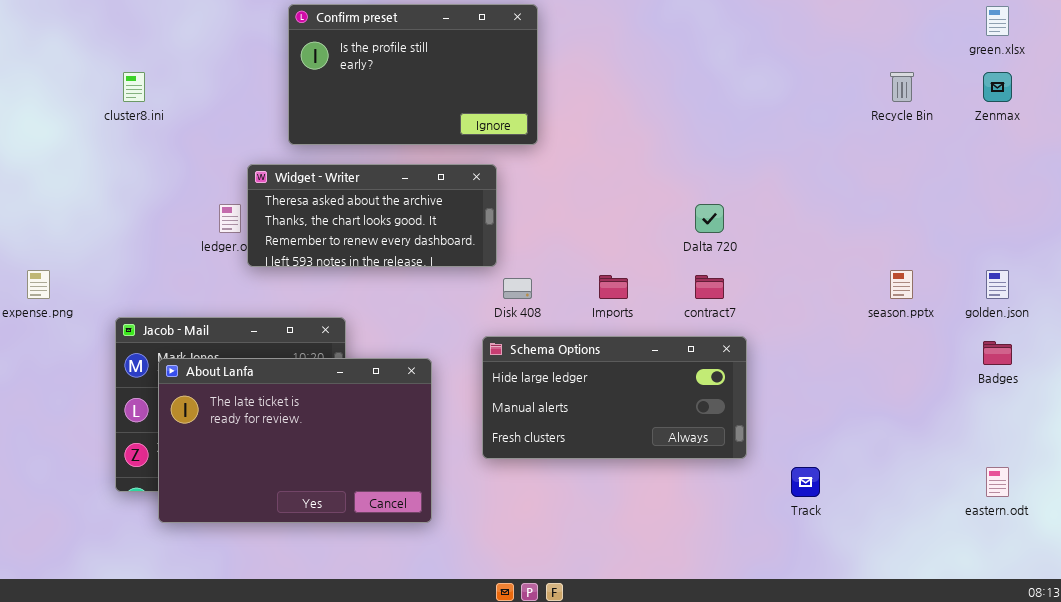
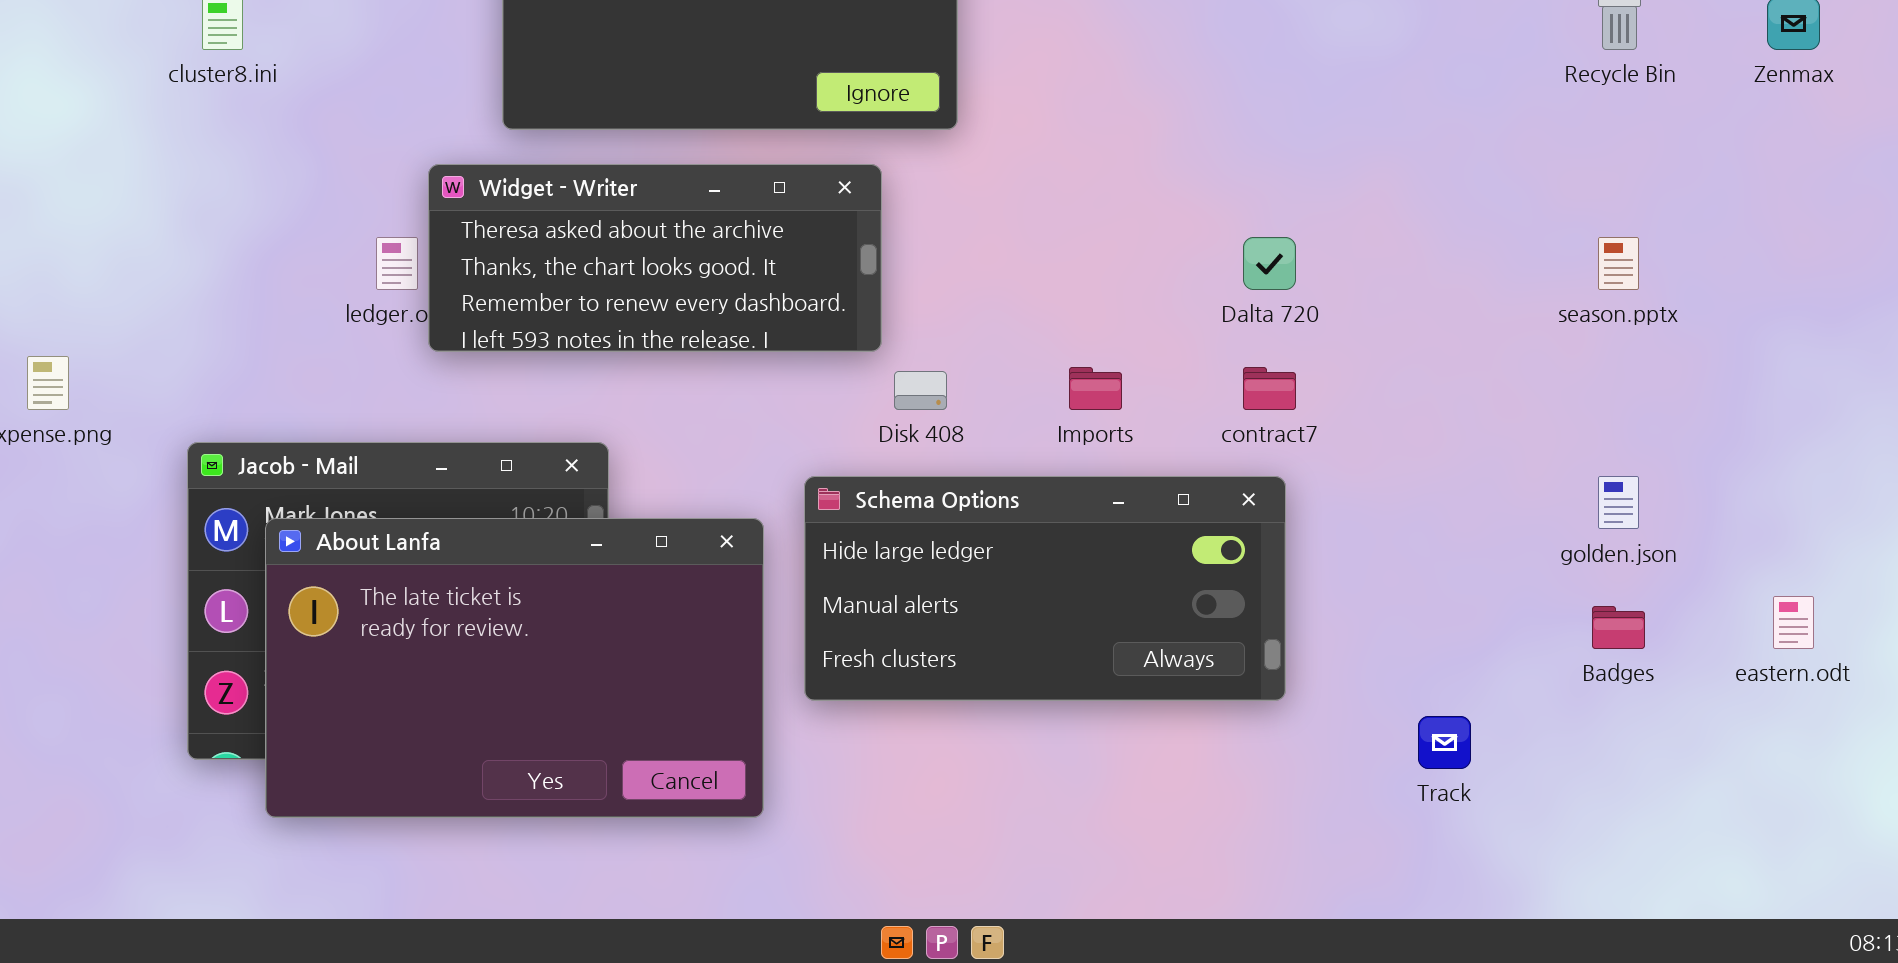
season.pptx: [890,270,913,299] -> [1598,237,1639,290], moved
golden.json: [986,270,1009,299] -> [1598,476,1639,529], moved
Schema Options: [482,336,747,459] -> [804,476,1286,701], moved
Badges: [983,341,1012,365] -> [1592,606,1645,649], moved
eastern.odt: [986,467,1009,497] -> [1773,596,1814,649], moved

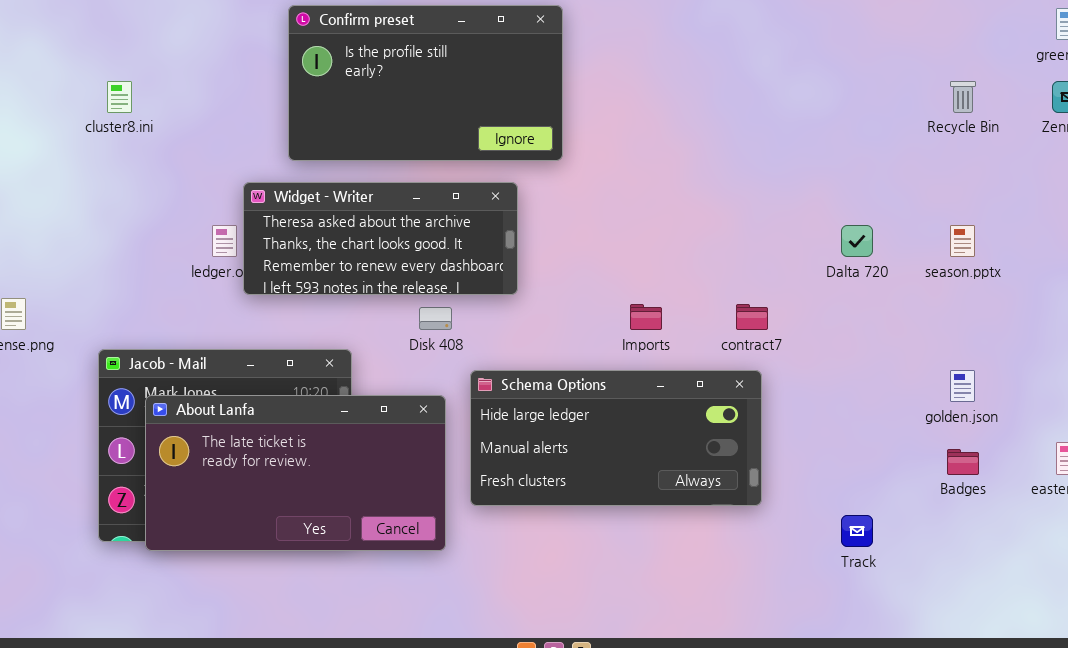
Dalta 720: [1243,237,1296,290] -> [841,225,873,257], moved
Disk 408: [894,371,947,410] -> [419,307,452,330], moved
About Lanfa: [265,518,764,818] -> [145,395,446,551], resized

